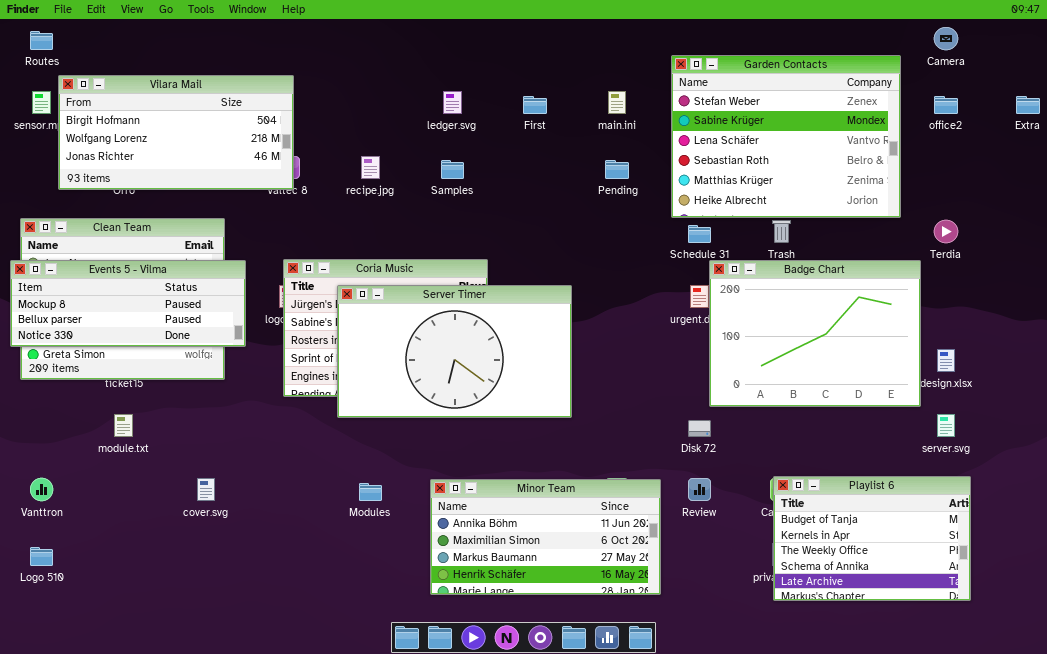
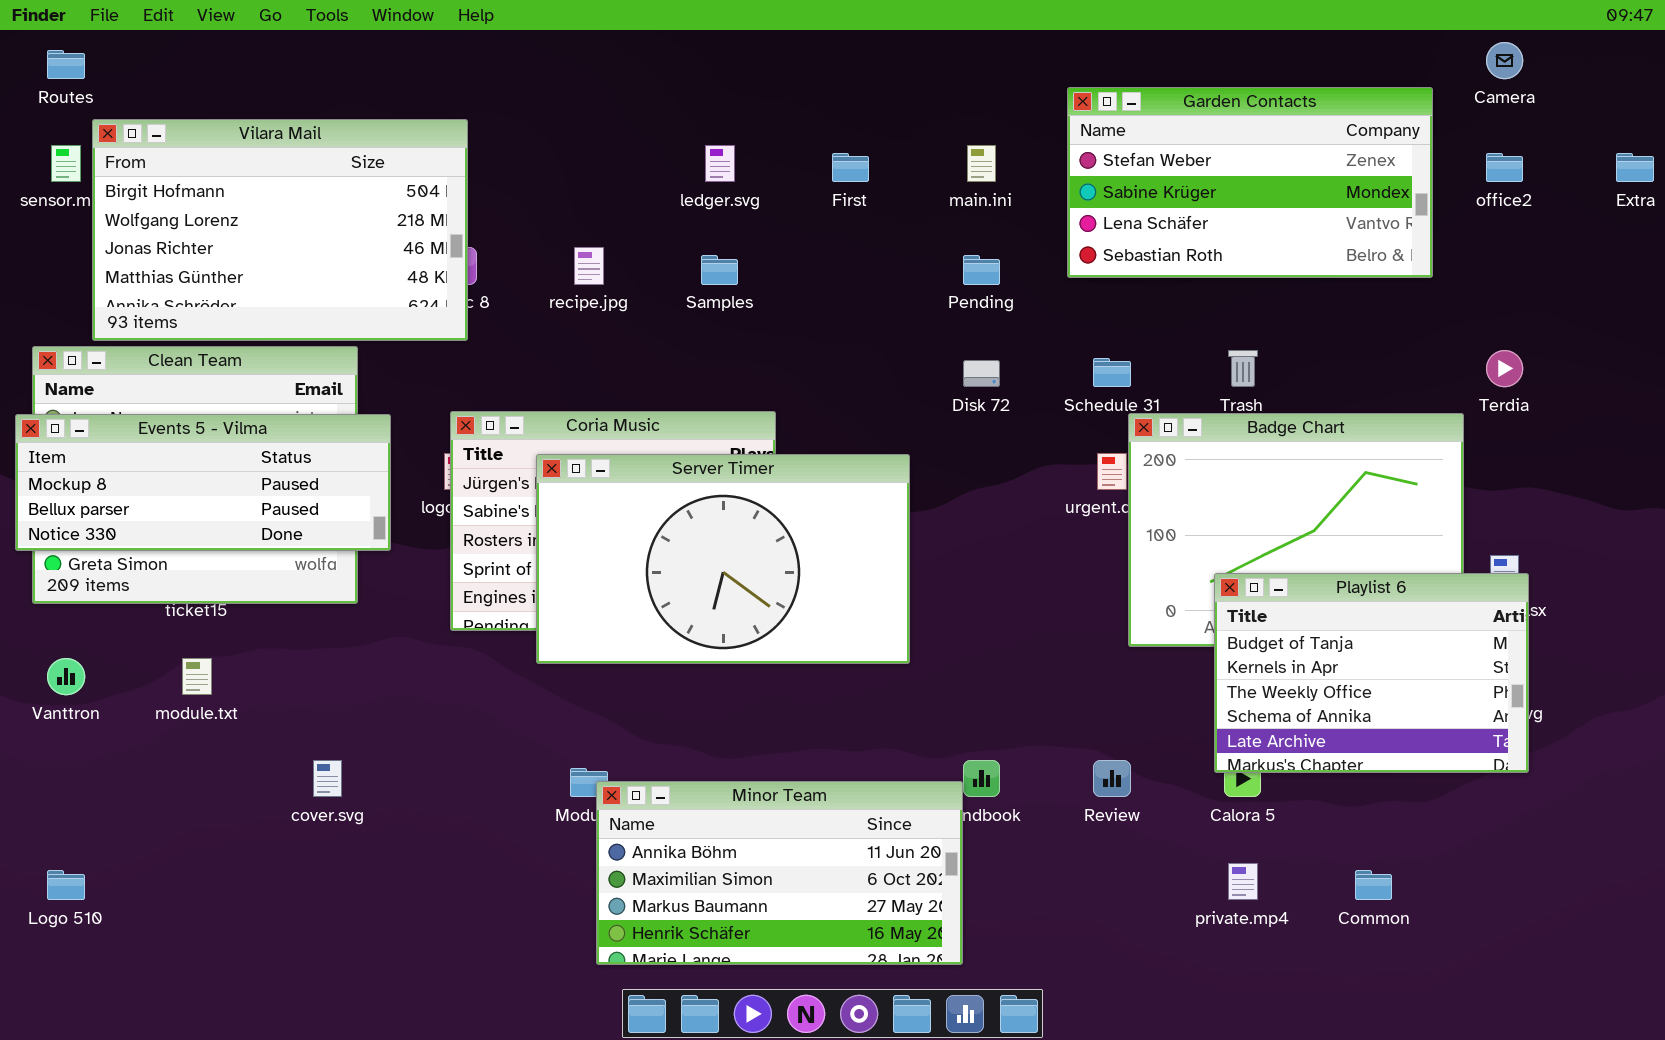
Garden Contacts: [671,55,901,218] -> [1067,87,1433,278], resized
Vilara Mail: [58,75,294,190] -> [92,119,468,341], resized
Disk 72: [688,420,711,437] -> [963,360,1000,387], moved
Playlist 6: [773,476,971,601] -> [1214,573,1529,773], moved
Vanttron: [30,478,53,501] -> [47,658,85,695], moved
Minor Team: [430,479,661,595] -> [596,781,963,965], moved

